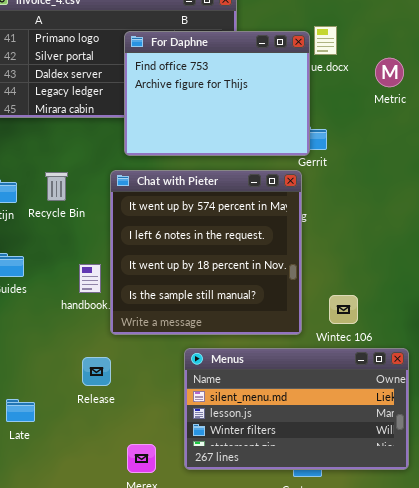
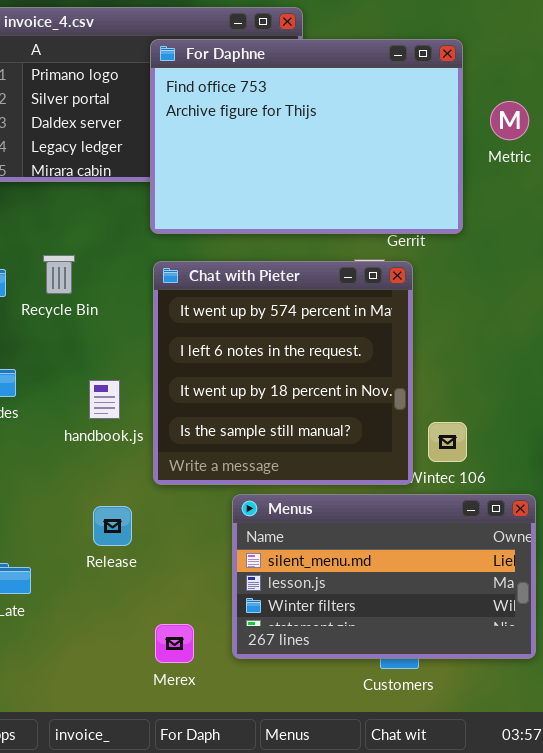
For Daphne: [124,31,310,156] -> [150,39,463,234], resized
Chat with Pieter: [110,170,302,335] -> [153,261,413,485], moved

